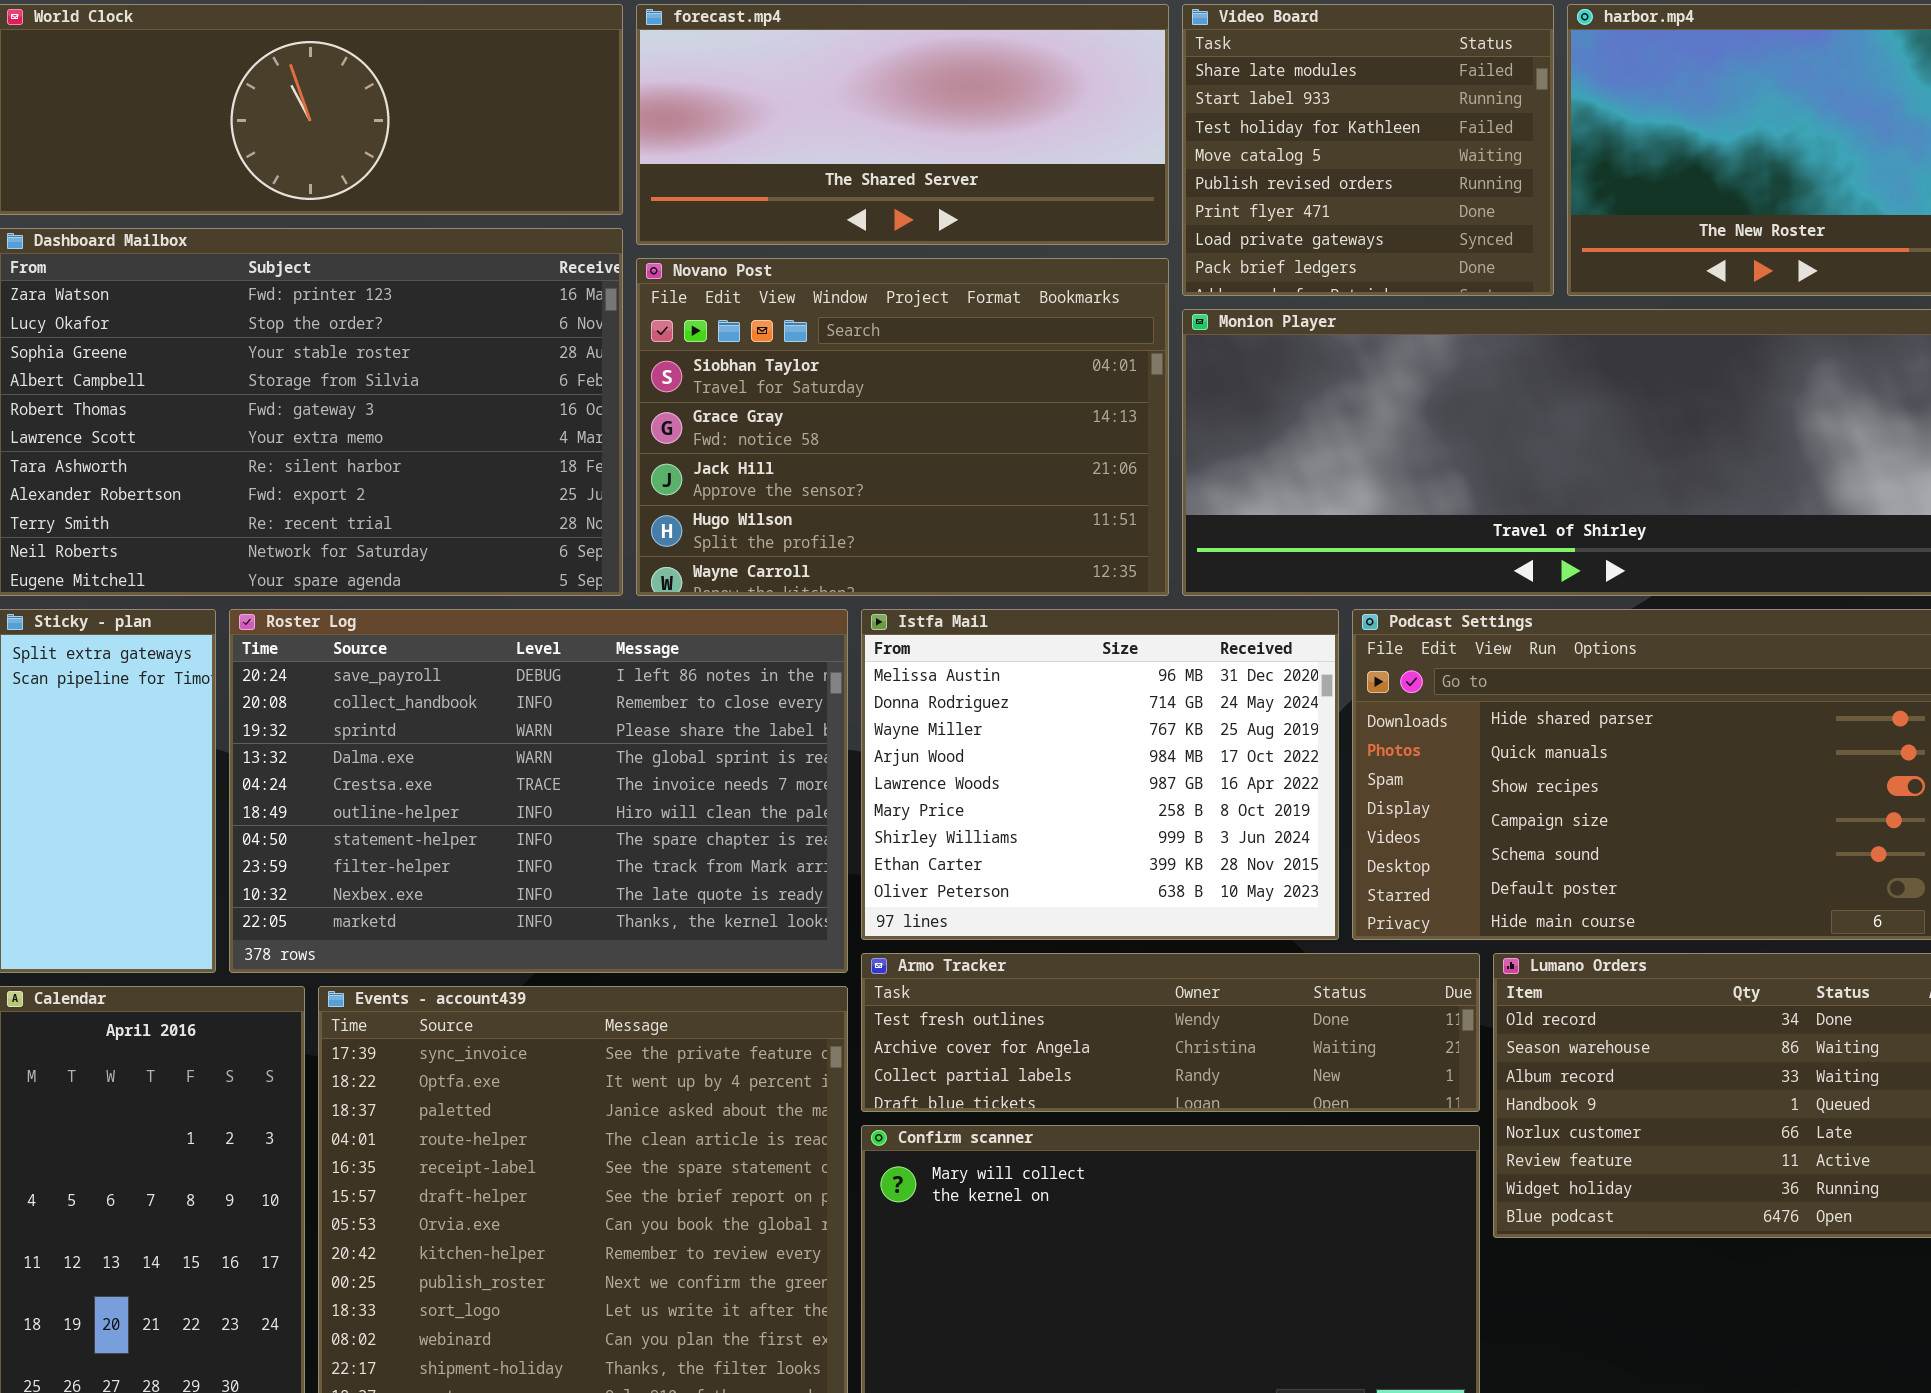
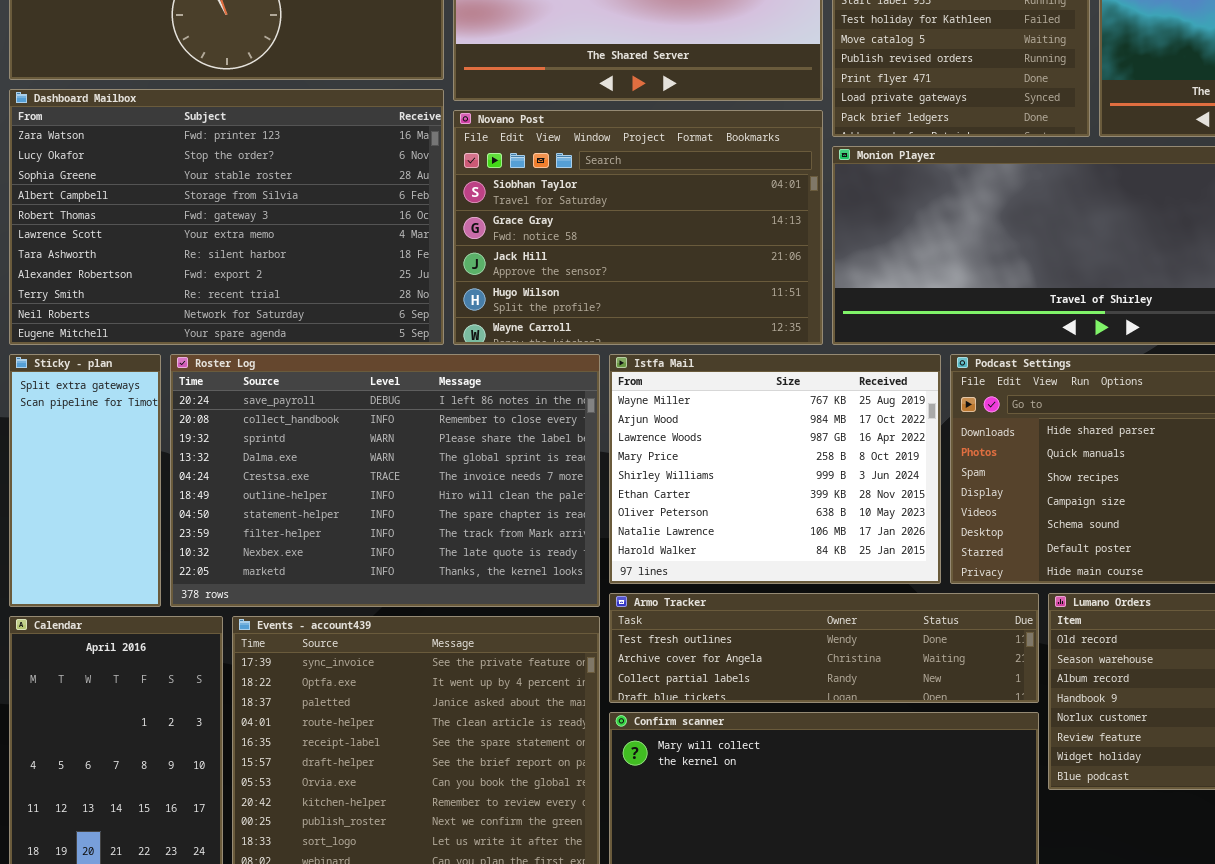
Istfa Mail: [861,609,1339,940] -> [609,354,941,584], scrolled down 2 rows

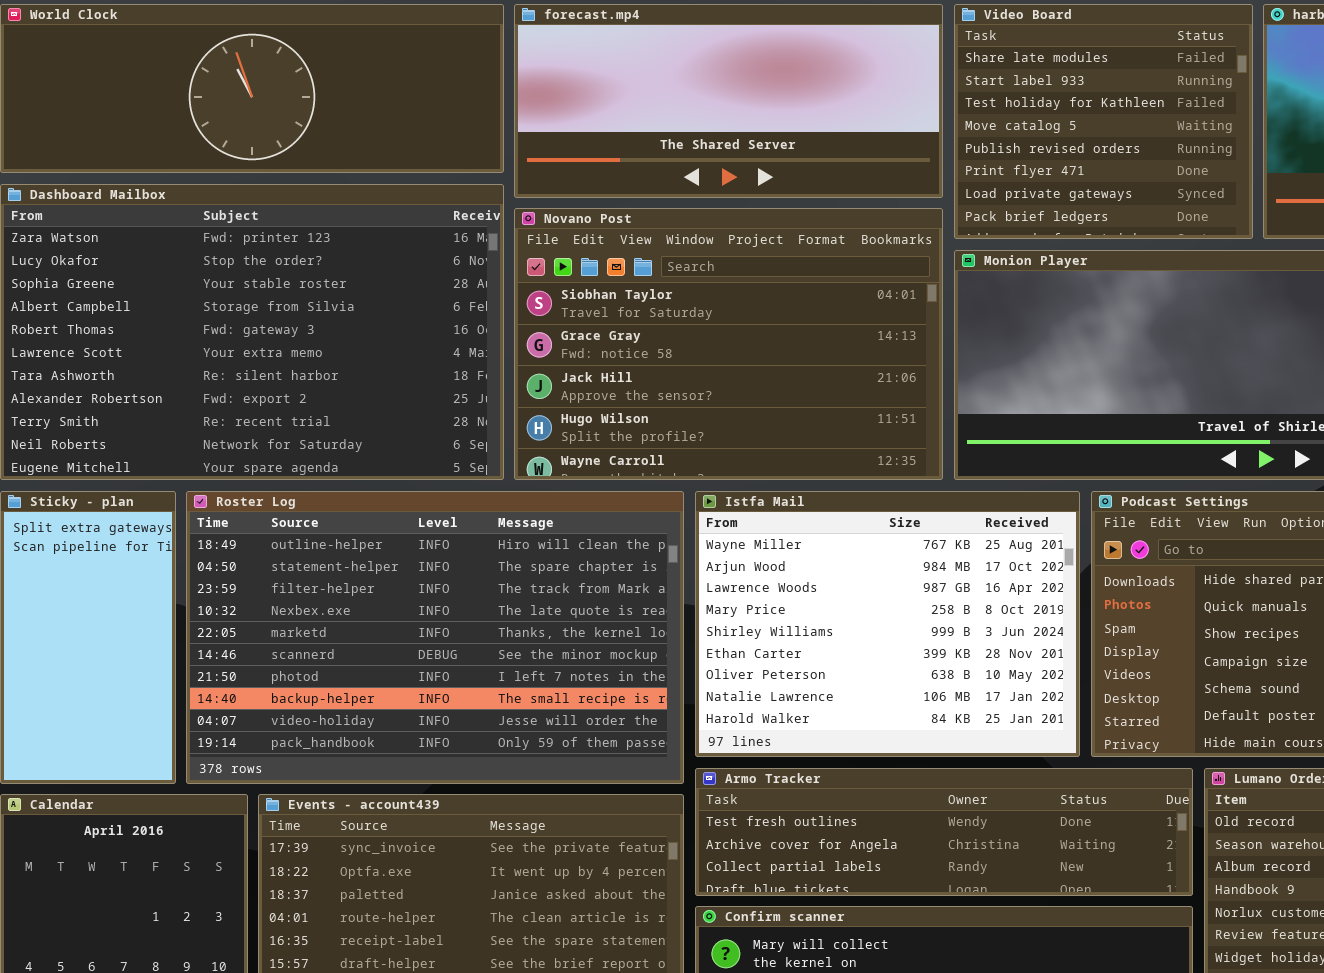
Roster Log: [170,354,600,607] -> [186,491,684,784], scrolled down 5 rows

